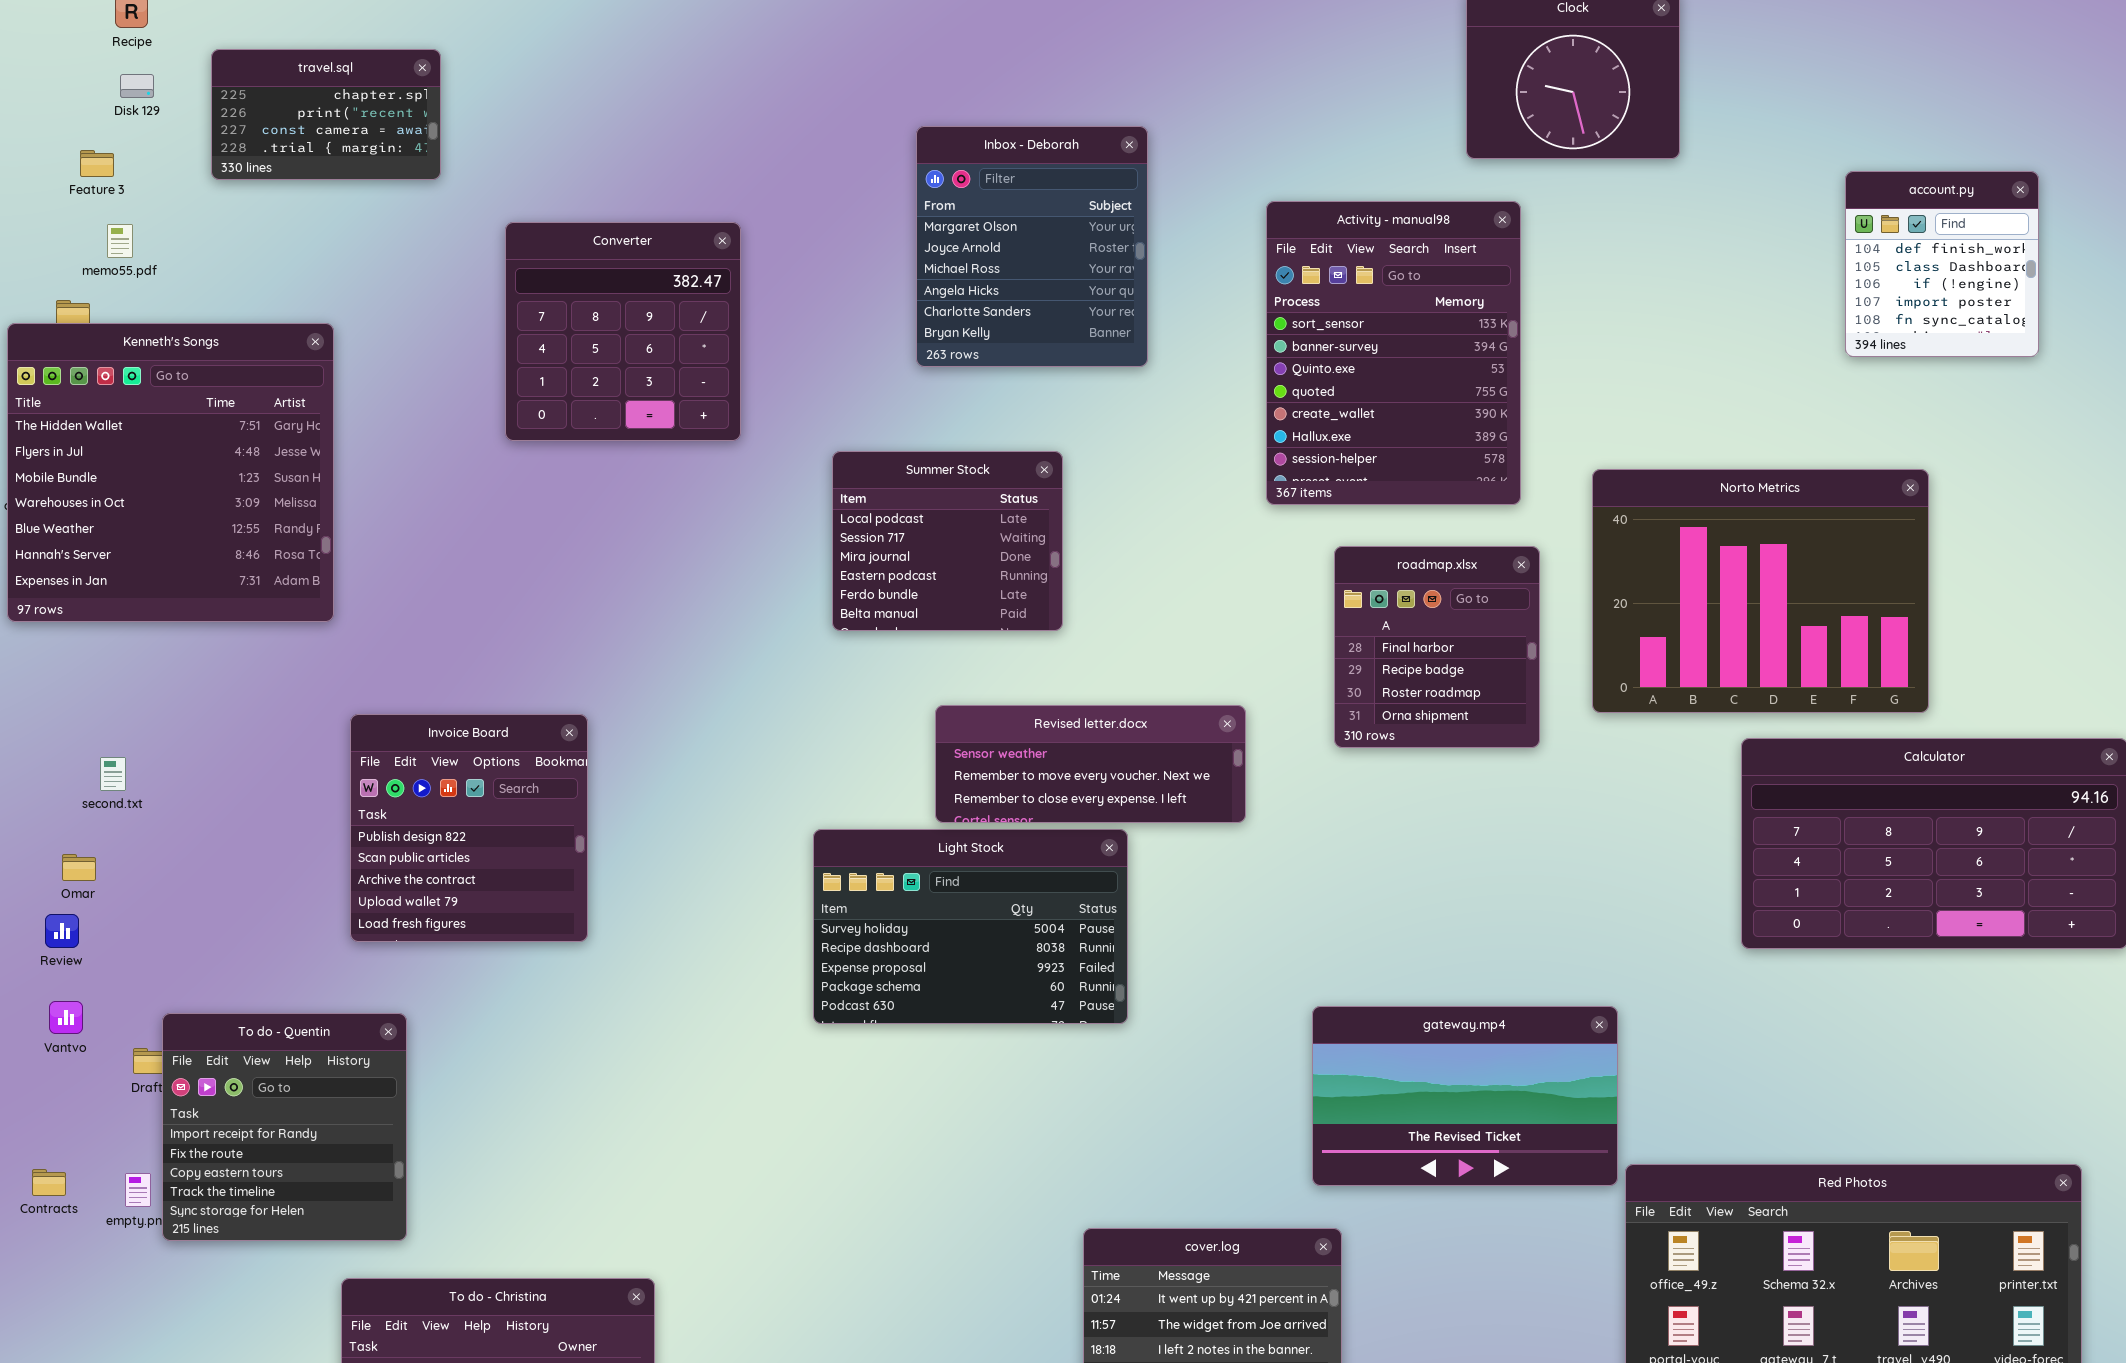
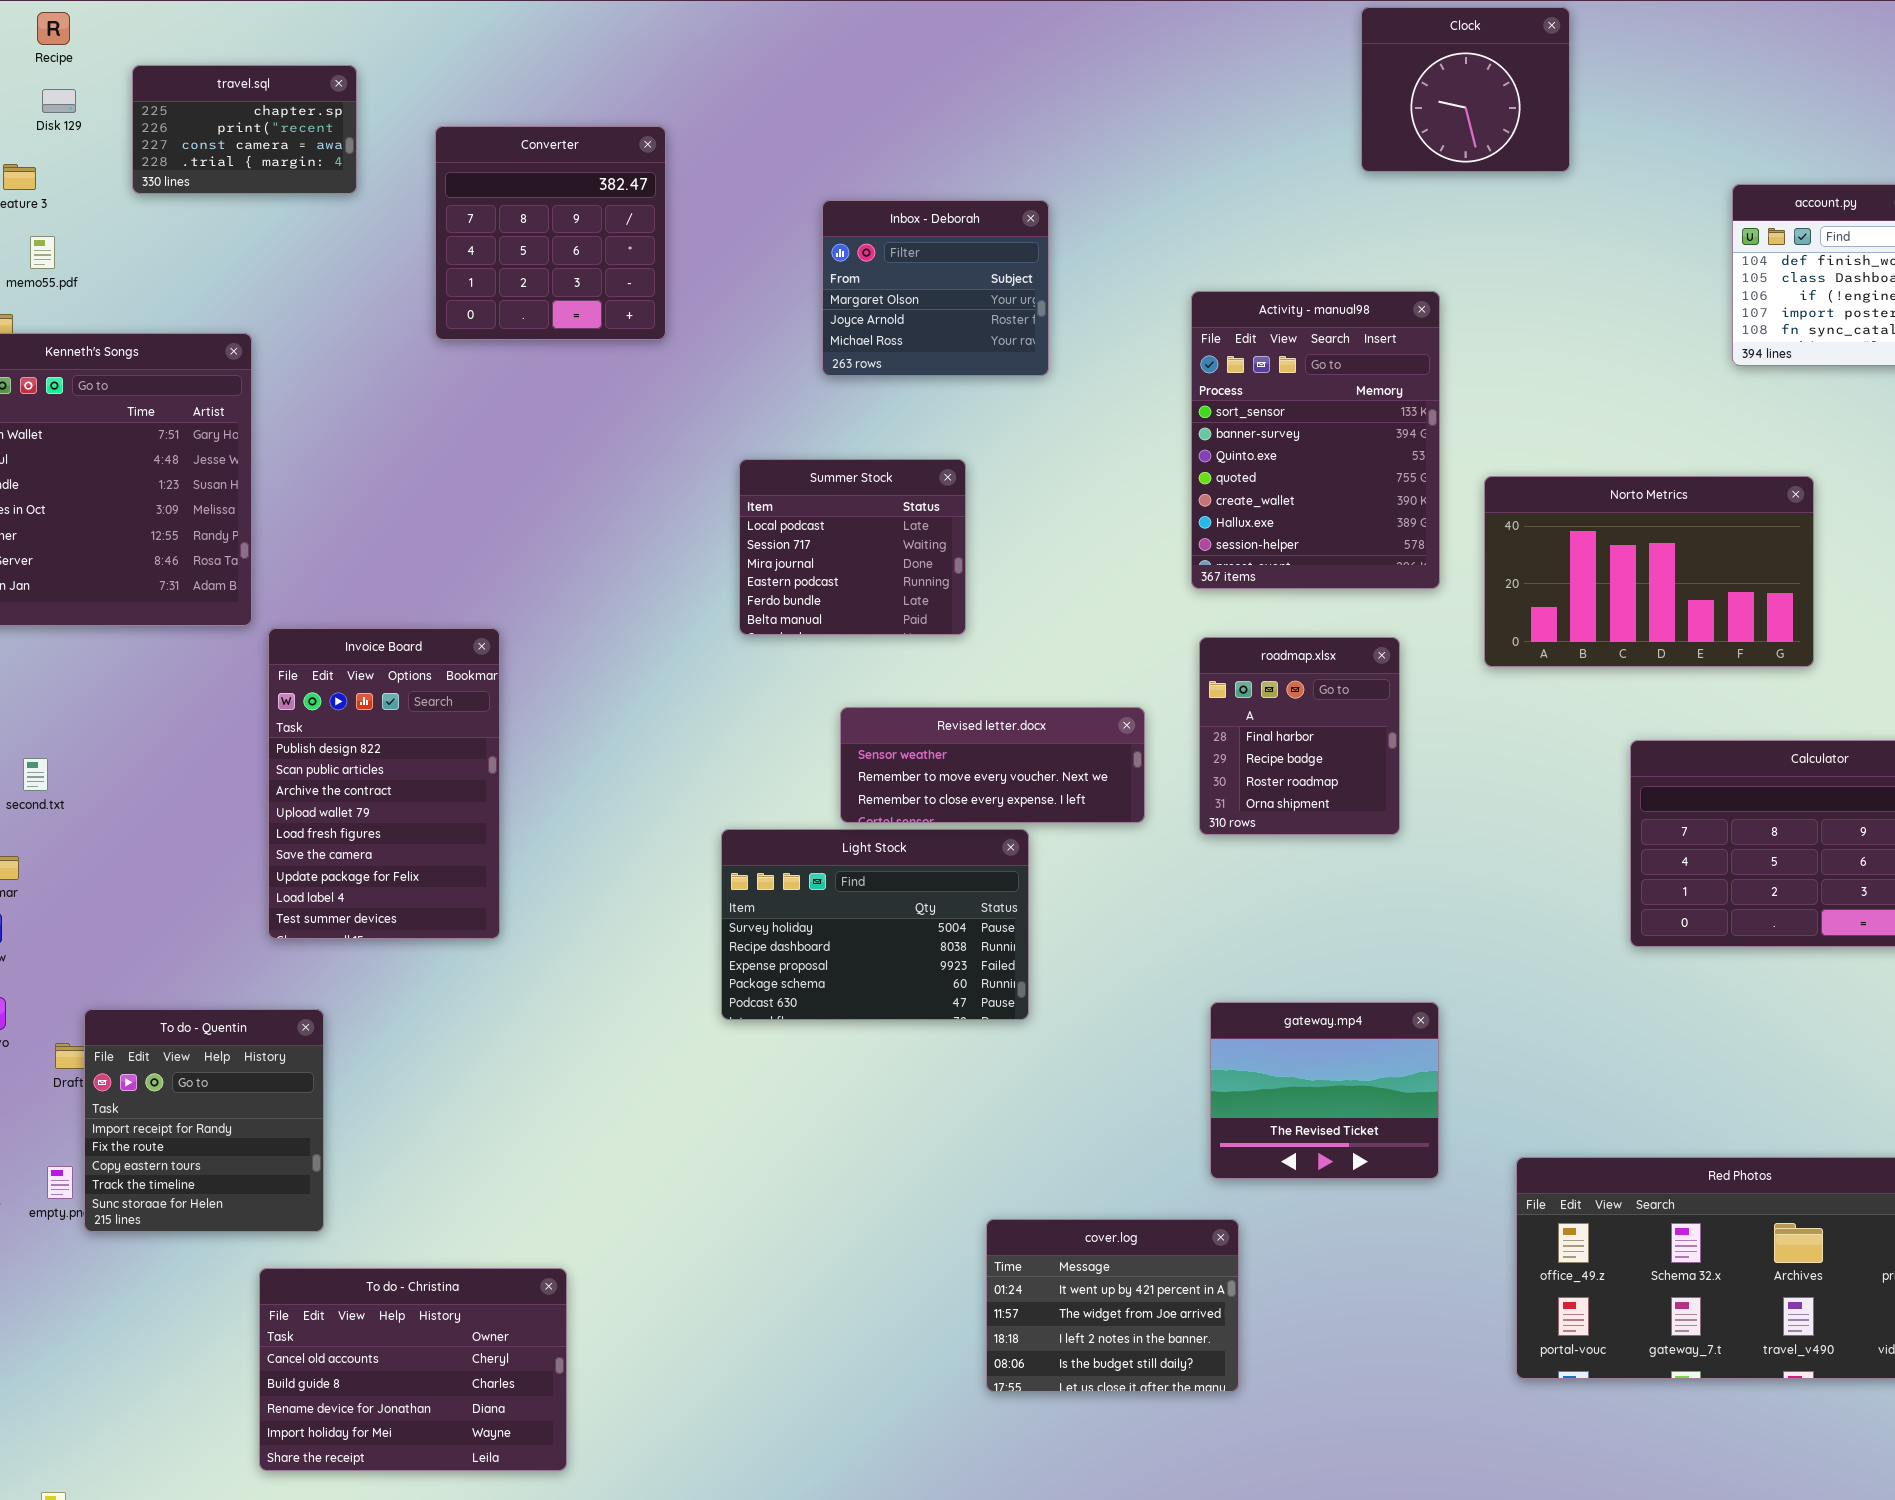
Inbox - Deborah: [916,126,1148,367] -> [822,200,1049,376], resized
Activity - manual98: [1266,201,1521,505] -> [1191,291,1440,589], moved
Converter: [505,222,741,441] -> [435,126,666,340], moved
Norto Metrics: [1592,469,1929,713] -> [1484,476,1814,667], resized
roadmap.xlsx: [1334,546,1540,748] -> [1199,637,1400,835], moved
Invoice Board: [350,714,588,942] -> [268,628,500,939], resized
gateway.mp4: [1312,1006,1618,1186] -> [1210,1002,1439,1179], resized

